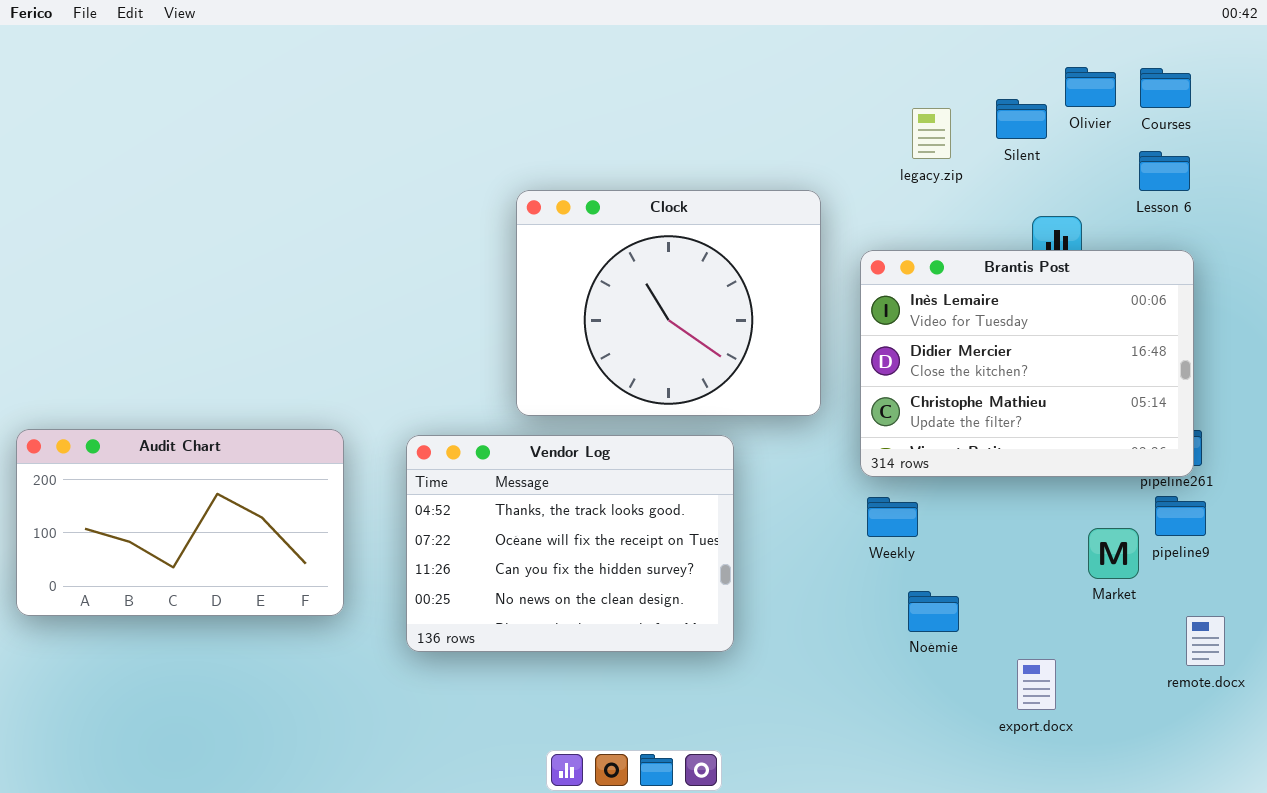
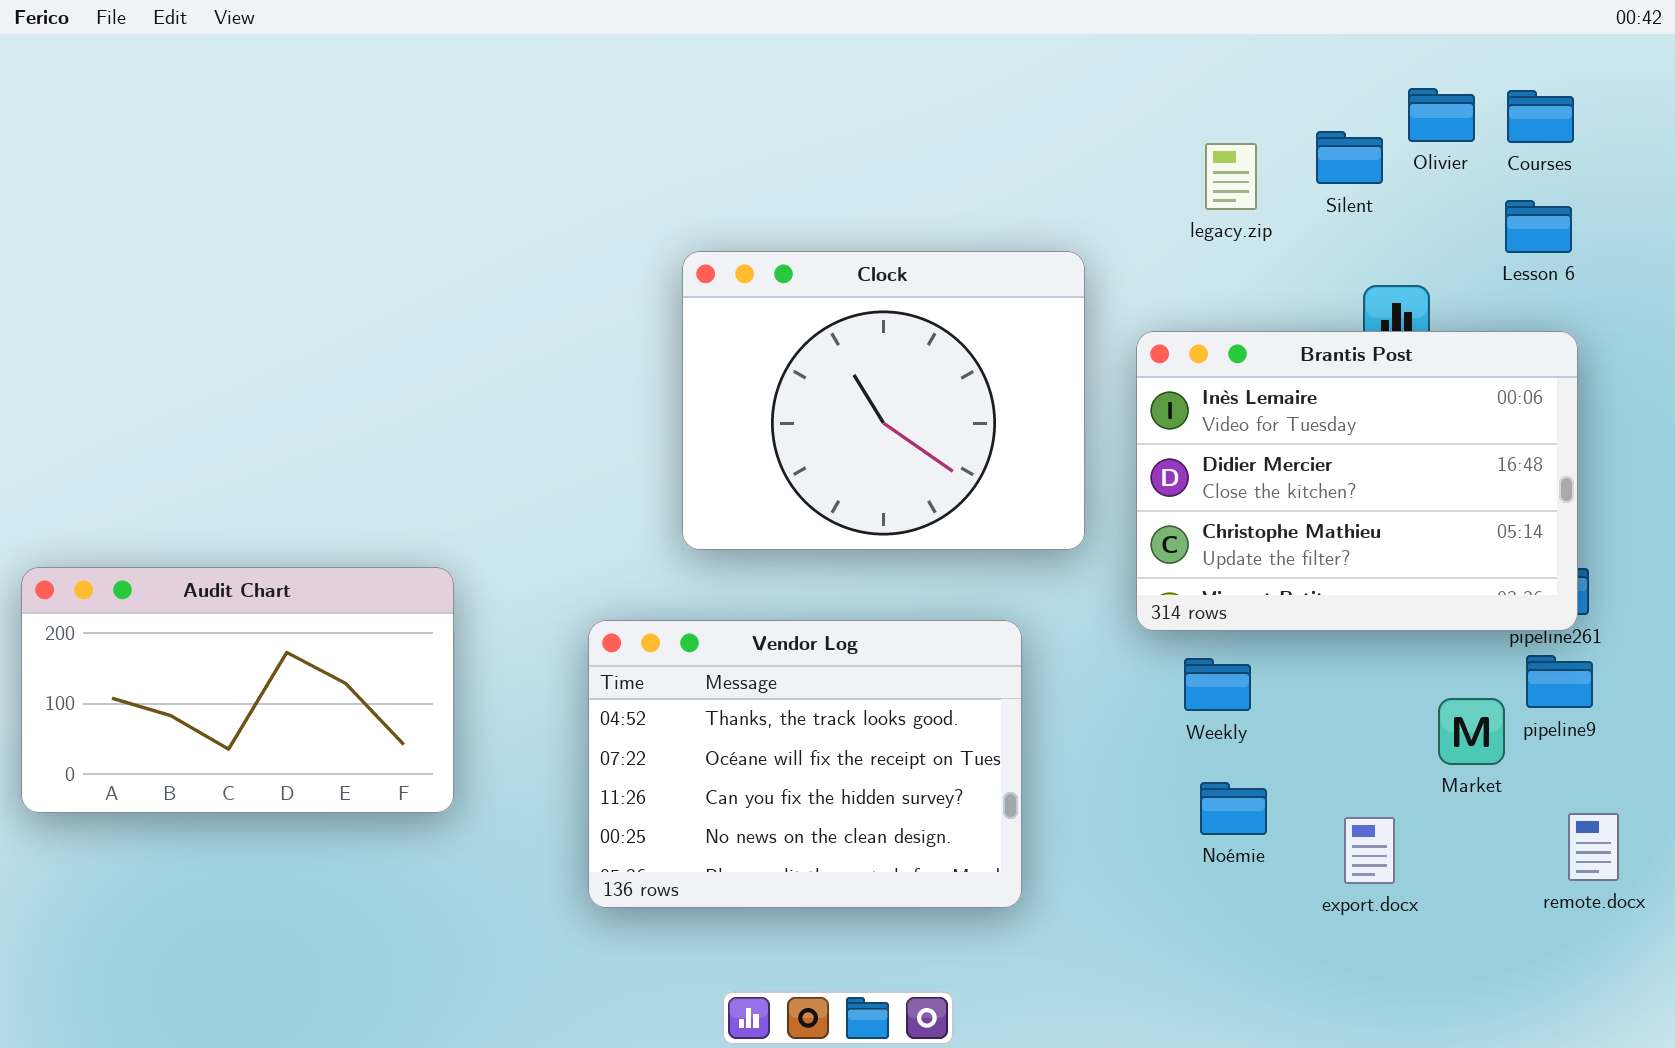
Vendor Log: [406,435,734,652] -> [588,620,1022,908], moved
Weekly: [867,497,918,537] -> [1184,658,1251,711], moved
export.docx: [1017,659,1056,710] -> [1344,817,1395,884], moved

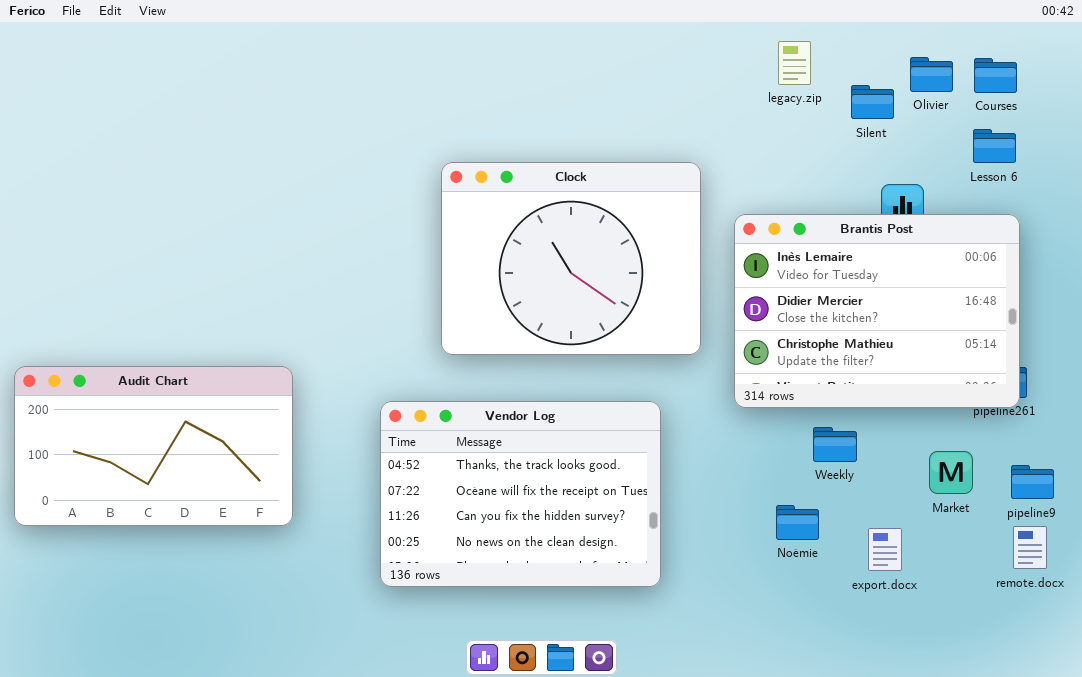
legacy.zip: [1205,143,1257,210] -> [778,41,811,85], moved
pipeline9: [1526,655,1593,708] -> [1011,465,1054,499], moved
Weekly: [1184,658,1251,711] -> [813,427,857,462], moved

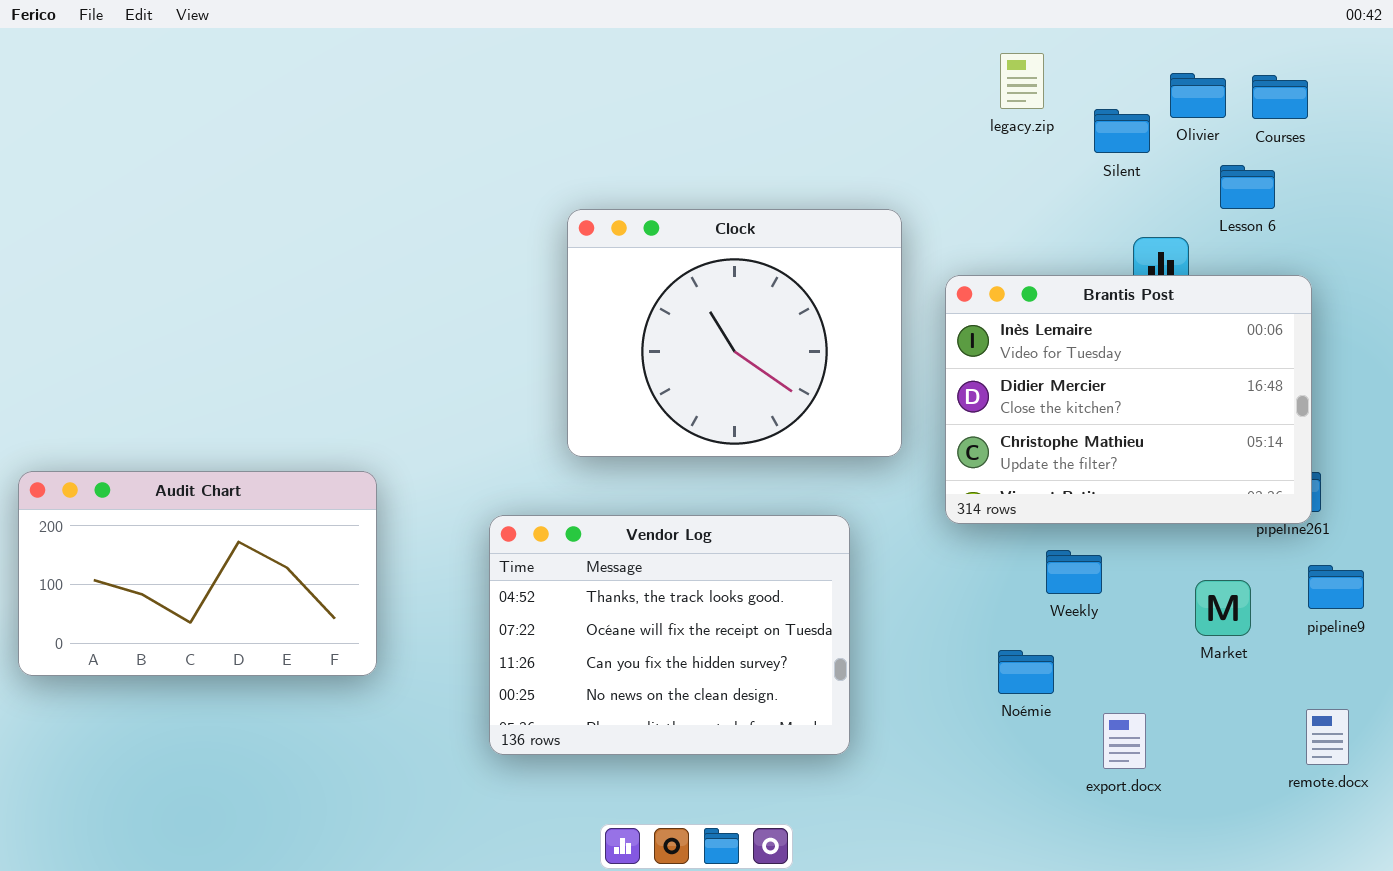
Lesson 6: [973,129,1016,163] -> [1220,165,1275,209], moved
pipeline9: [1011,465,1054,499] -> [1308,565,1364,609], moved
remote.docx: [1013,526,1047,569] -> [1306,709,1349,765], moved
export.docx: [868,528,902,571] -> [1103,713,1146,769], moved

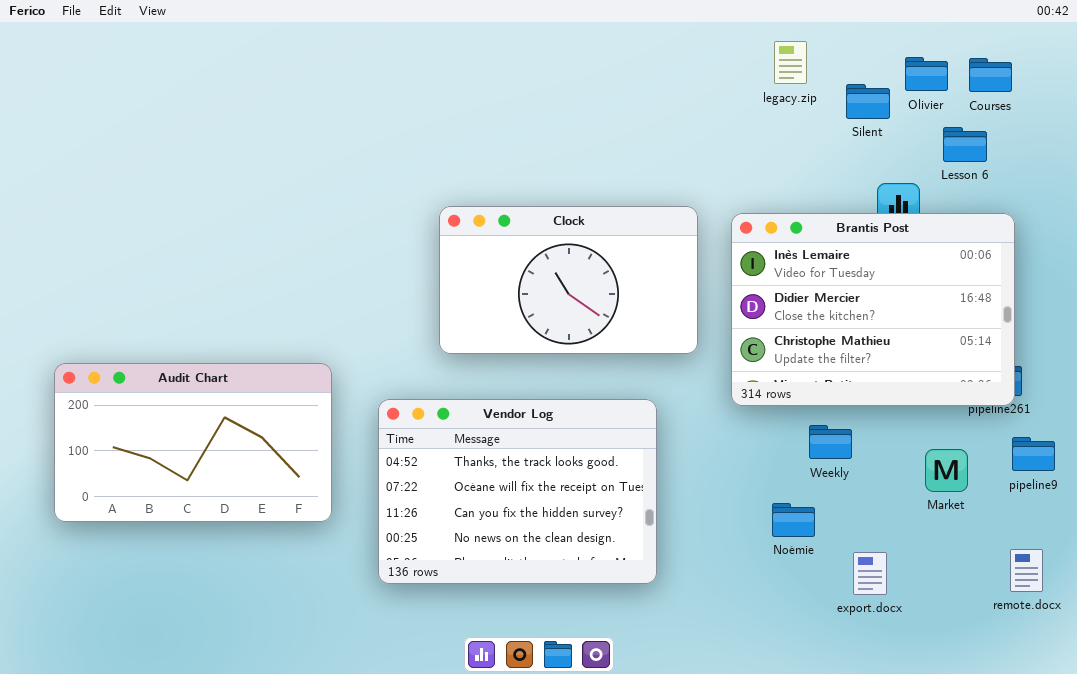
Clock: [567,209,902,457] -> [439,206,698,354], resized
Audit Chart: [18,471,377,676] -> [54,363,332,522], moved

